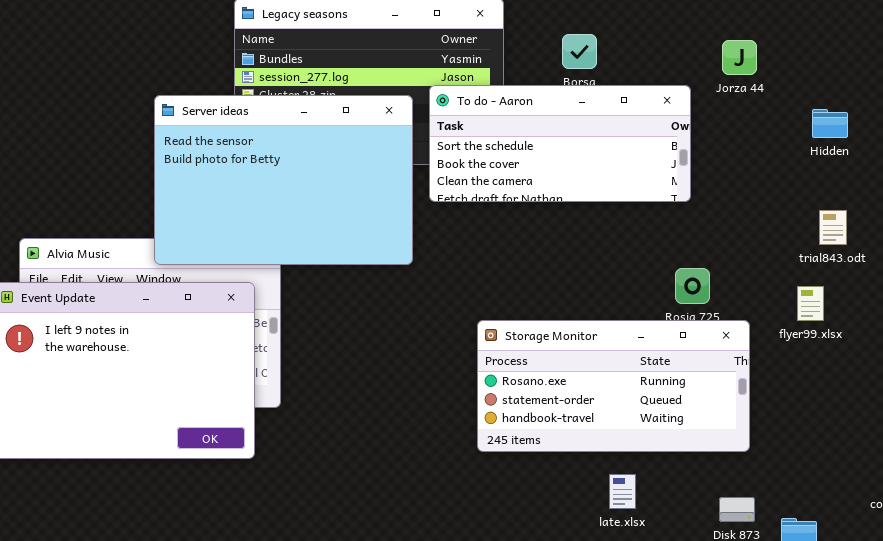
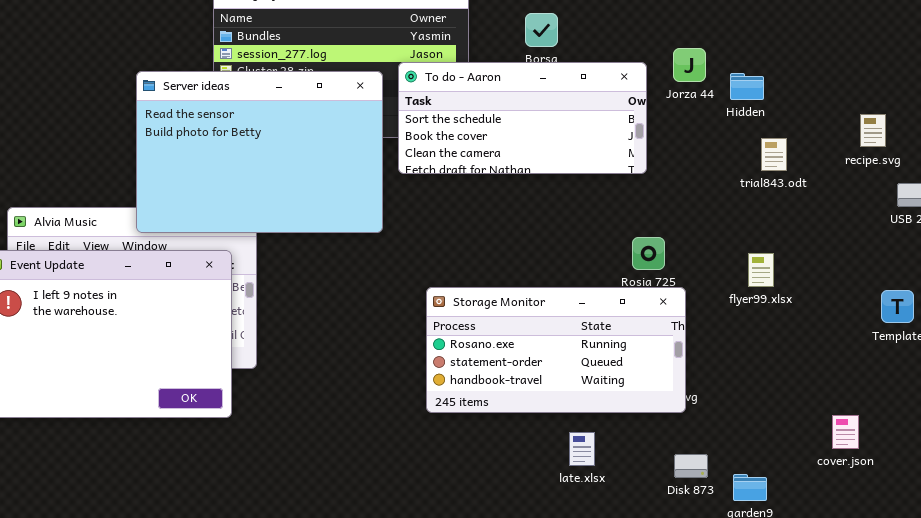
Jorza 44: [722,40,757,75] -> [673,48,706,82], moved
Hidden: [812,109,848,138] -> [730,73,764,100], moved
trial843.odt: [819,210,847,245] -> [761,138,787,171], moved
Storage Monitor: [477,320,750,452] -> [426,287,686,413], moved

